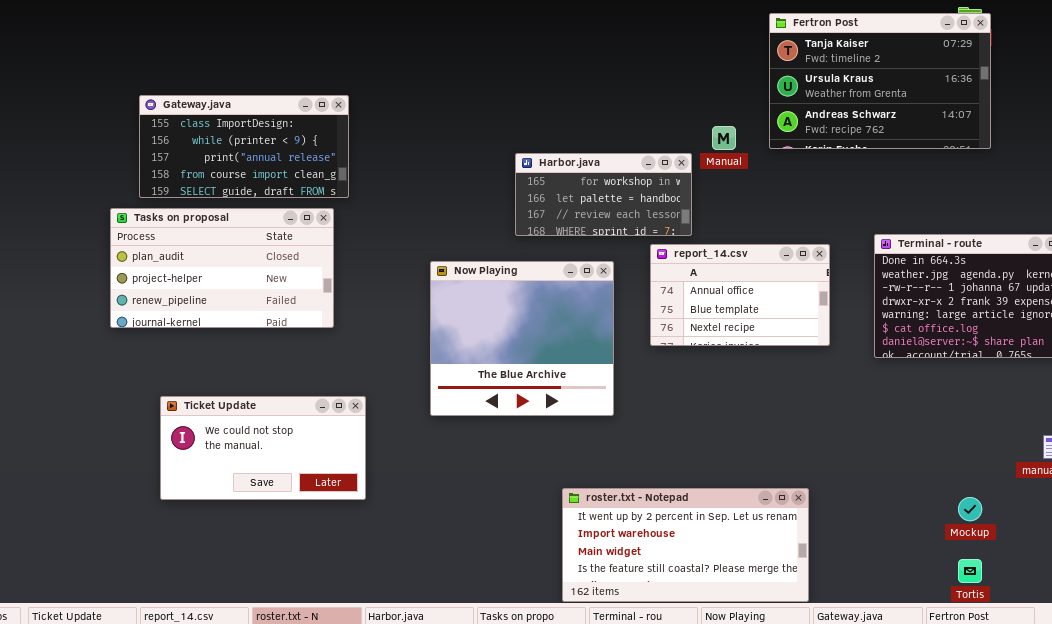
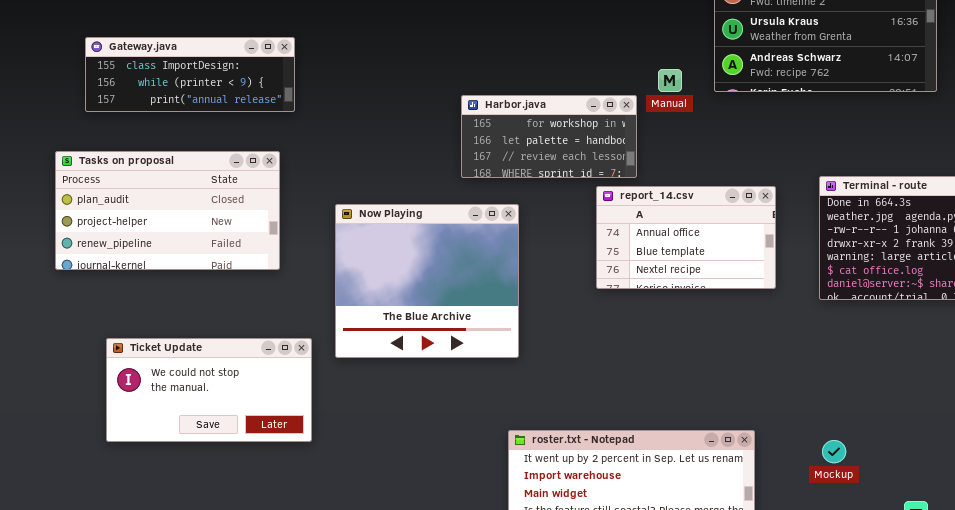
Gateway.java: [139,95,349,198] -> [85,37,295,112], resized
Now Playing: [430,261,614,416] -> [335,204,519,358], moved
Mockup: [958,497,982,521] -> [822,440,846,463], moved

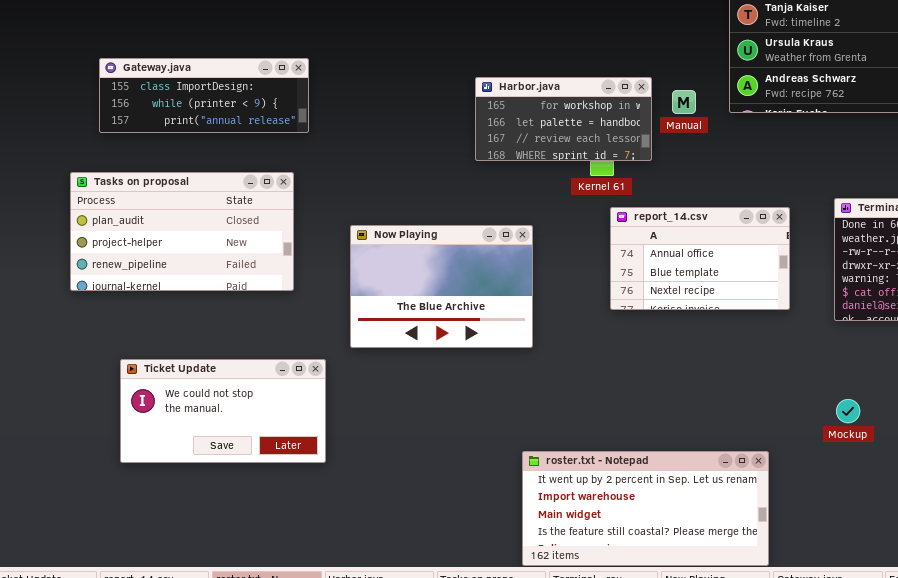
Harbor.java: [461,95,637,178] -> [475,77,652,161], moved
Now Playing: [335,204,519,358] -> [350,225,533,348], resized
Mockup: [822,440,846,463] -> [836,399,860,423], moved

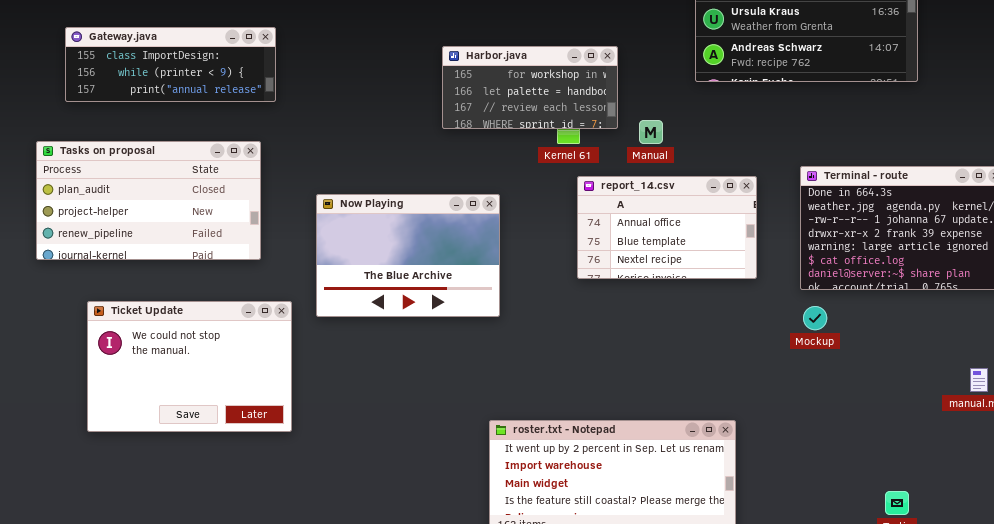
Manual: [672,90,696,114] -> [639,120,663,144], moved
Ticket Update: [120,359,326,463] -> [87,301,292,432], resized
Mockup: [836,399,860,423] -> [803,306,827,330], moved

